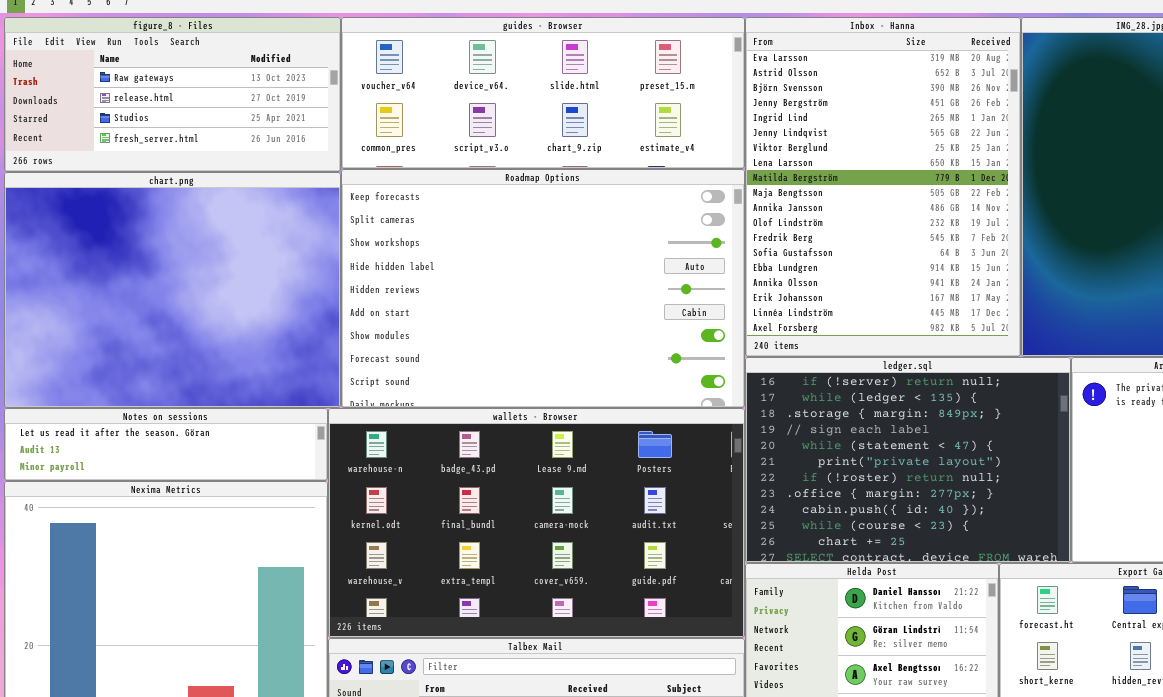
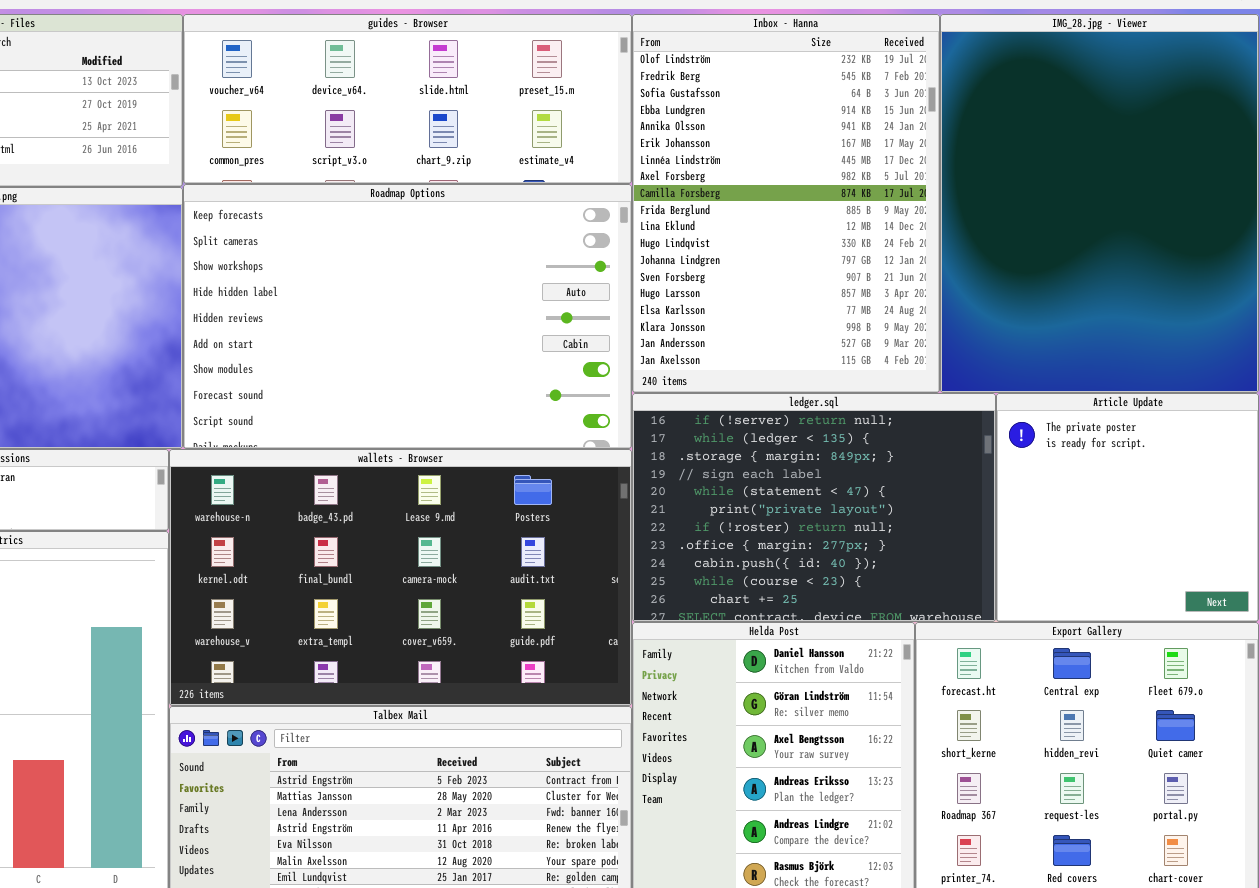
Inbox - Hanna: [745,17,1021,357] -> [632,14,940,393], scrolled down 11 rows

